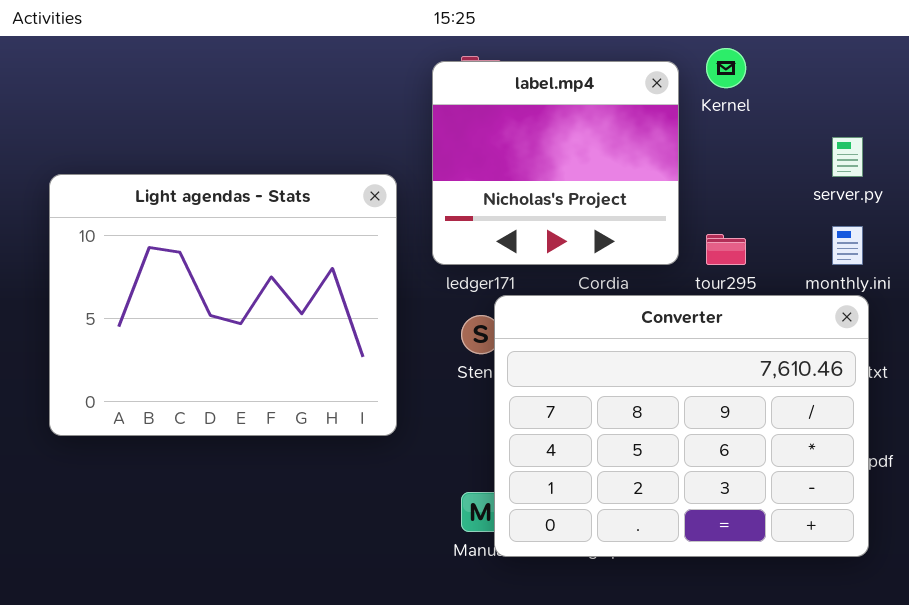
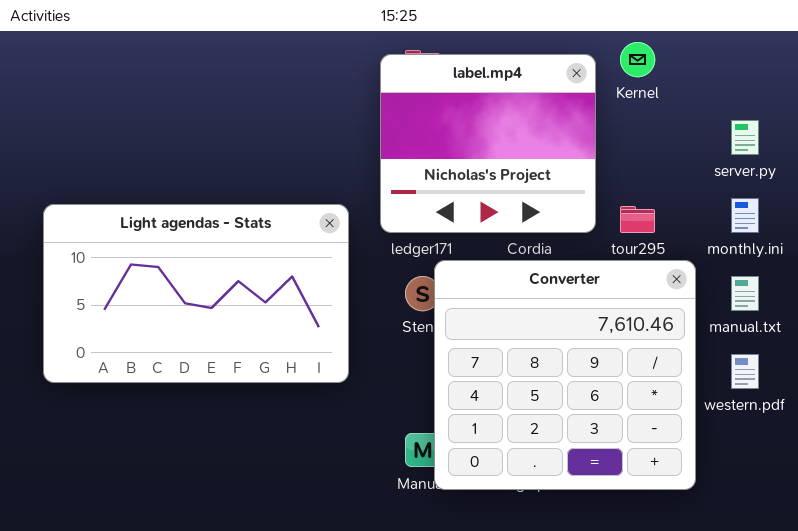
Light agendas - Stats: [49,174,397,436] -> [43,204,349,383], resized
Converter: [494,295,869,557] -> [434,260,696,490], resized

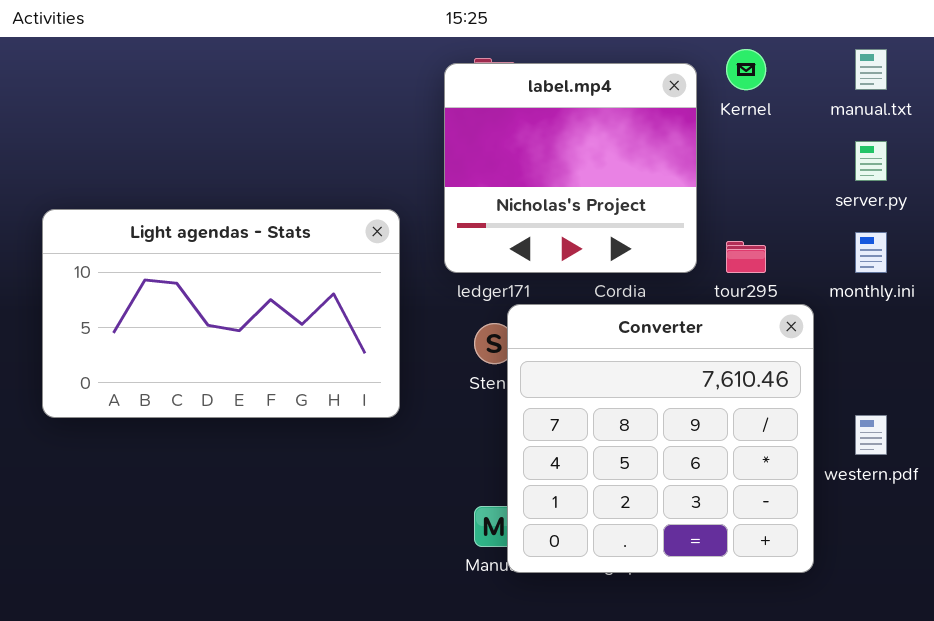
Light agendas - Stats: [43,204,349,383] -> [42,209,400,418], moved
manual.txt: [731,276,759,311] -> [855,49,887,90], moved

